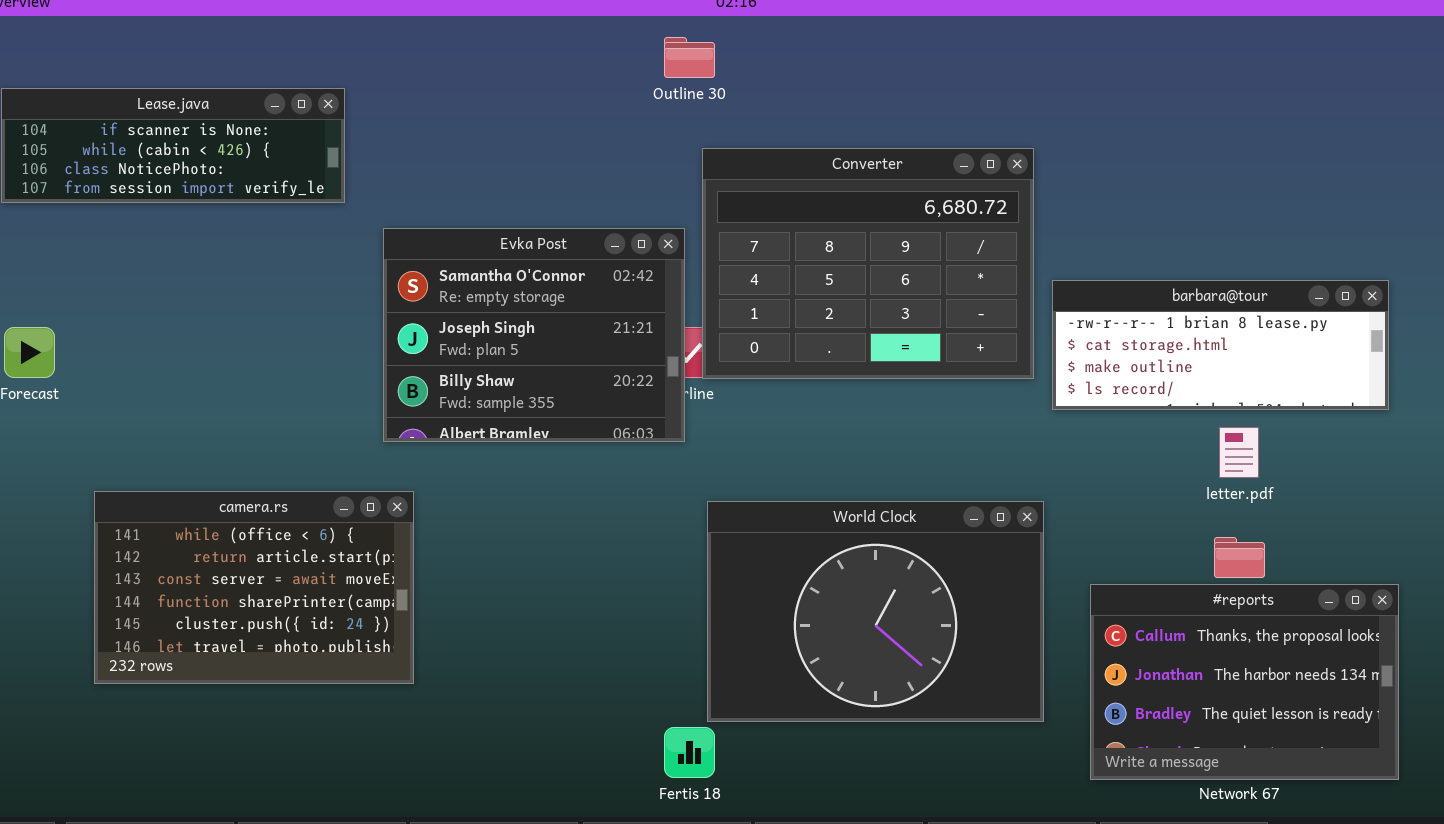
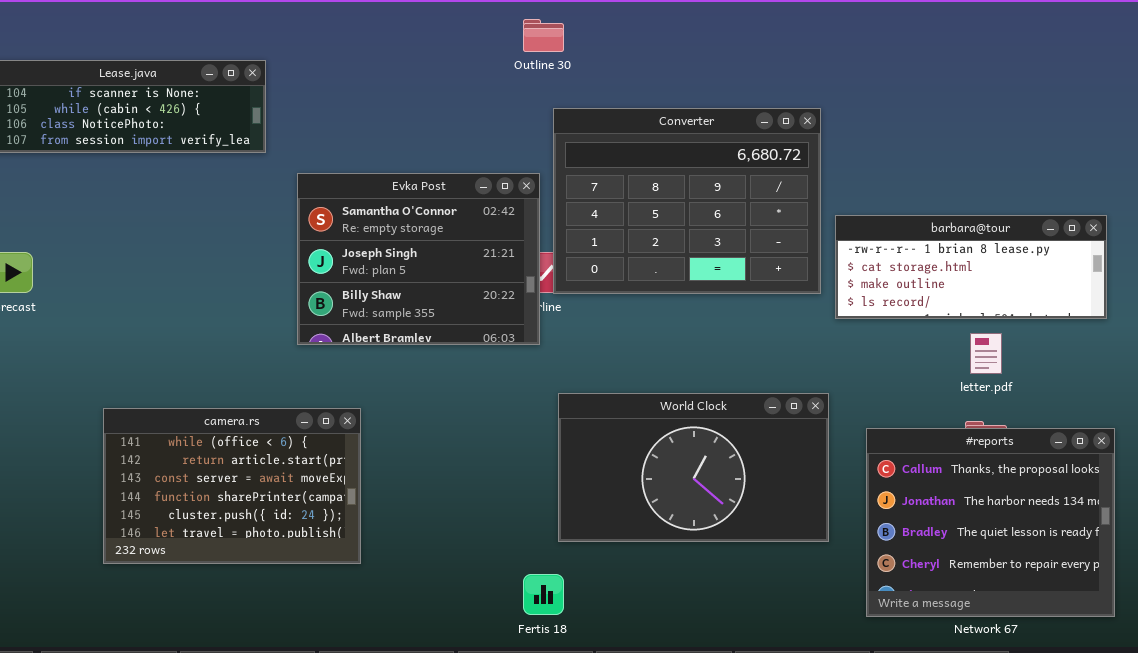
camera.rs: [94,491,414,684] -> [103,408,361,564], moved
World Clock: [707,501,1044,722] -> [558,393,829,542], resized
#reports: [1090,584,1399,780] -> [866,428,1115,617], resized

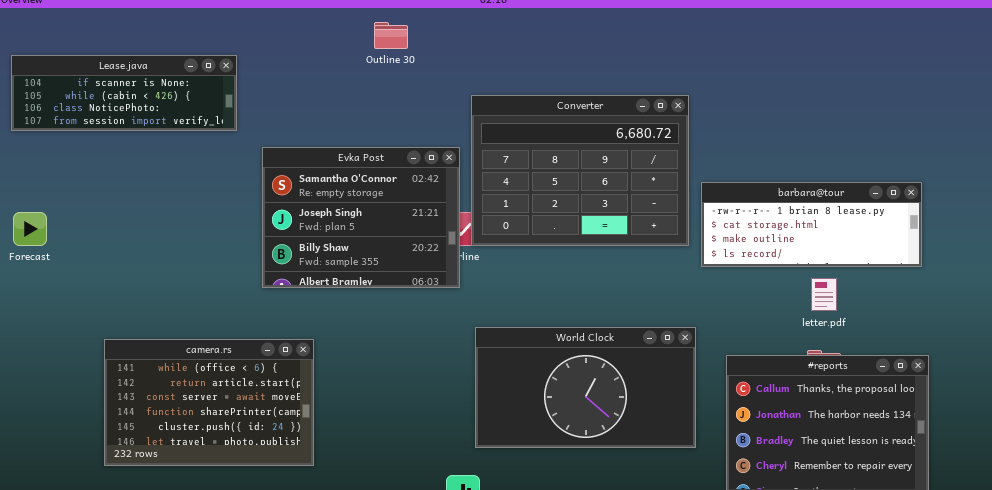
Outline 30: [523,19,564,52] -> [374,22,408,49], moved

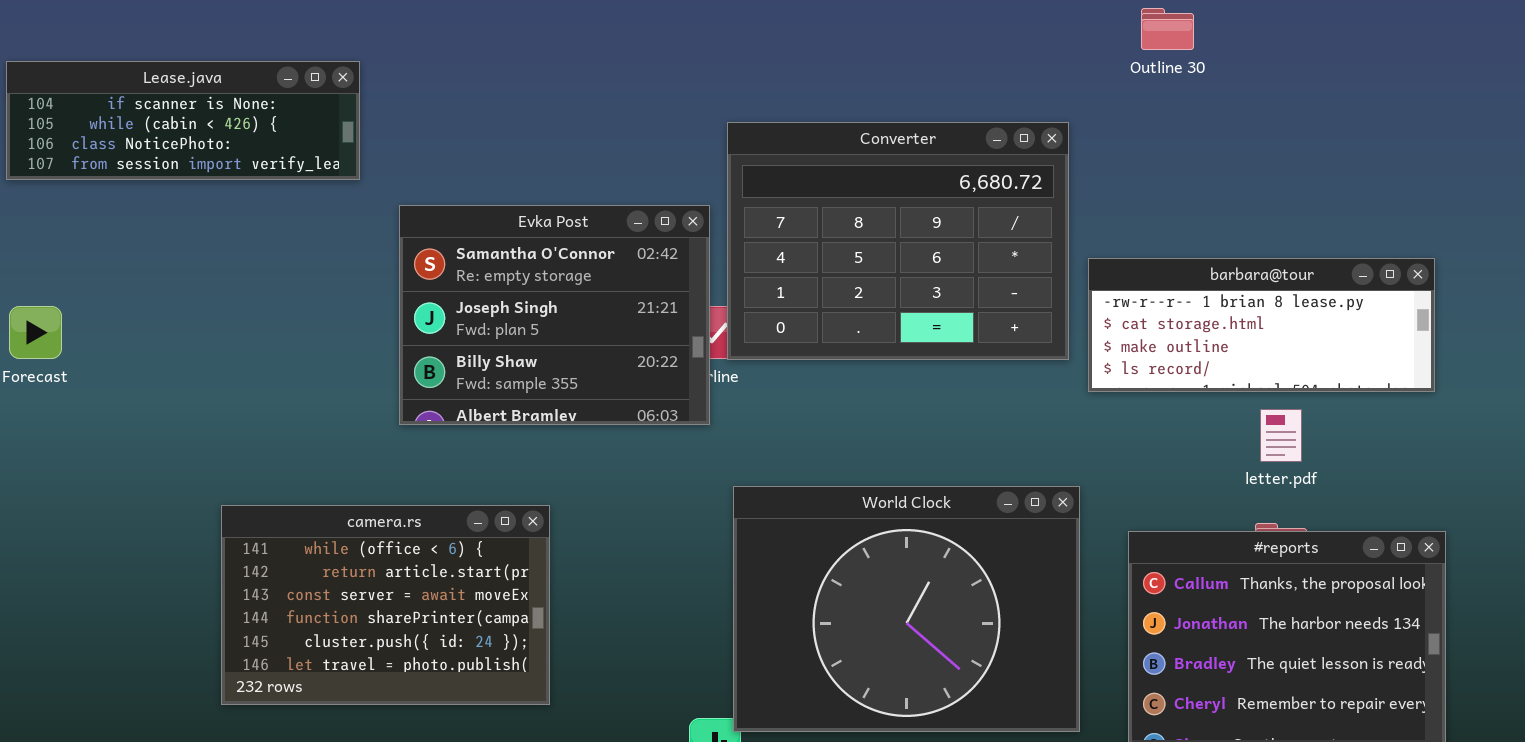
Outline 30: [374,22,408,49] -> [1141,8,1194,50], moved
World Clock: [475,327,696,448] -> [733,486,1080,732], resized
camera.rs: [104,339,314,466] -> [221,505,550,705], moved

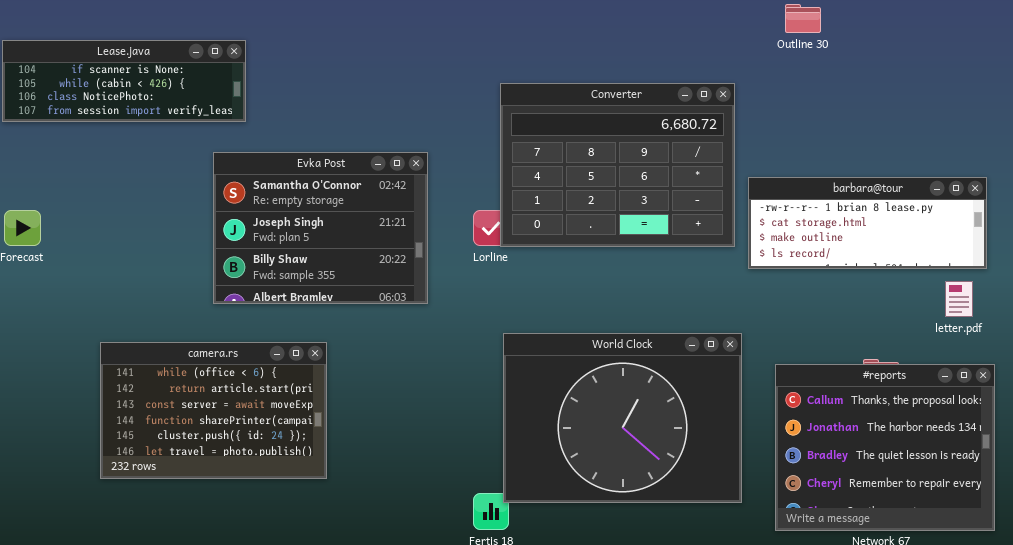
Evka Post: [399,205,710,425] -> [213,152,428,304], moved
letter.pdf: [1260,409,1302,462] -> [945,281,973,317], moved
camera.rs: [221,505,550,705] -> [100,342,327,479], moved

